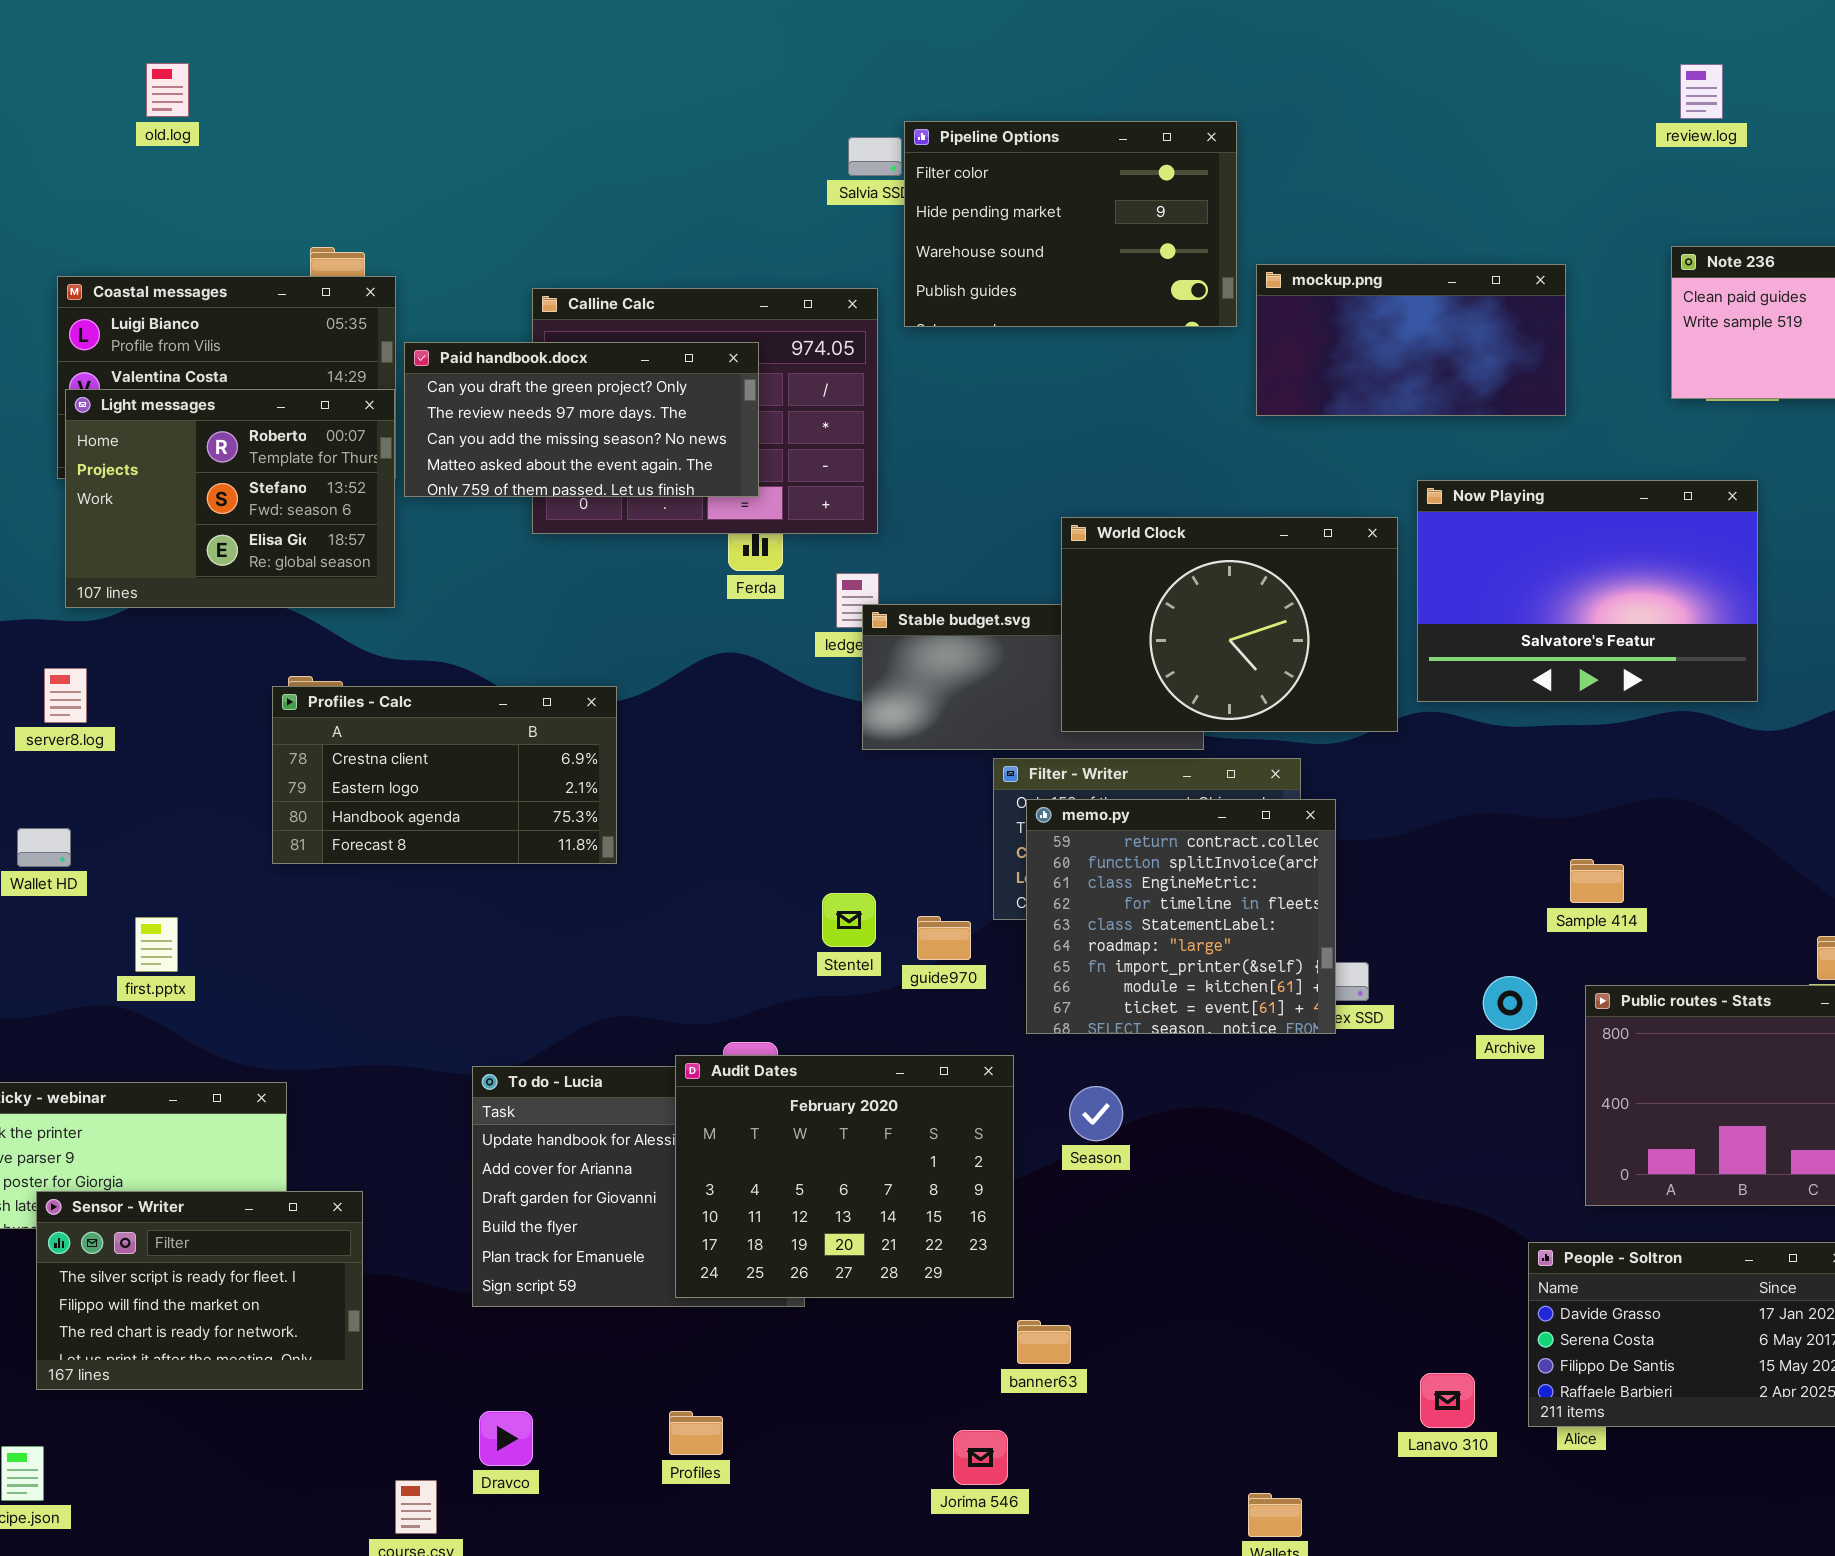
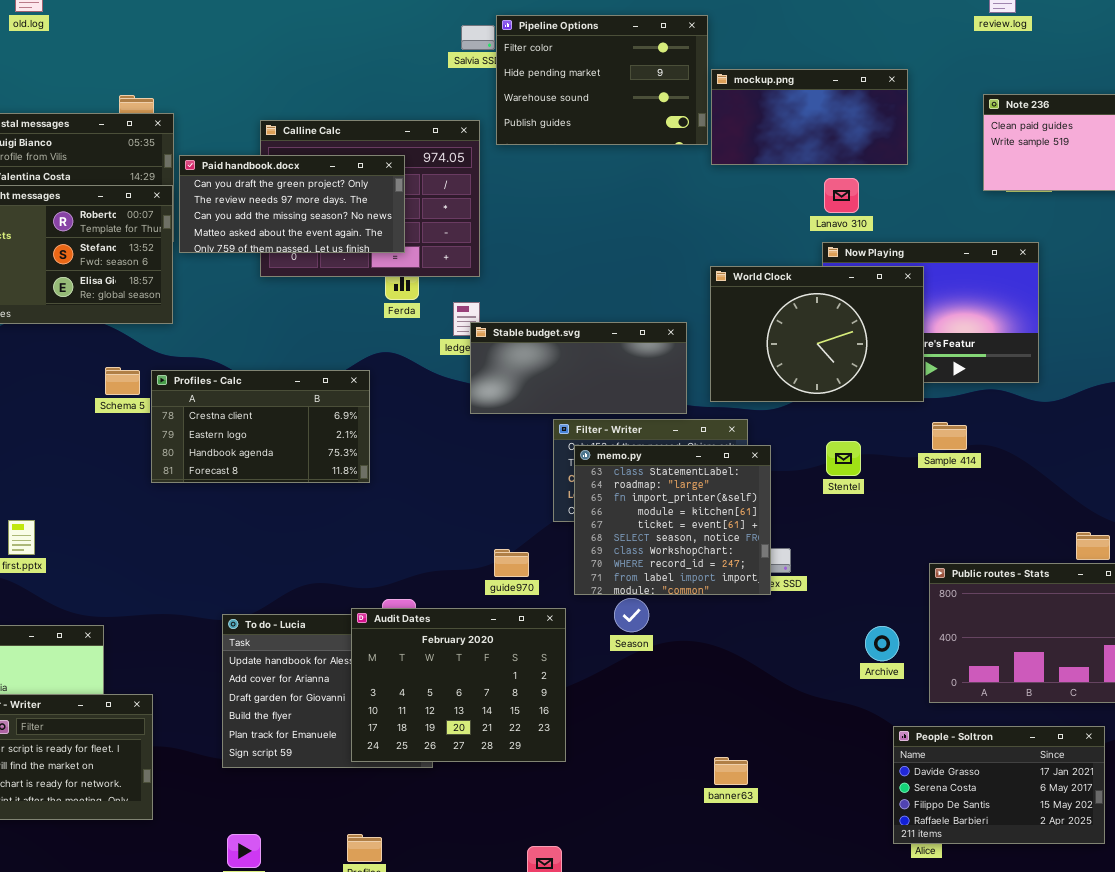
mockup.png: [1256,264,1566,416] -> [711,69,908,165], moved
World Clock: [1061,517,1398,732] -> [710,266,924,402], moved
Profiles - Calc: [272,686,617,864] -> [151,370,370,483], moved
memo.py: [1026,799,1336,1034] -> [574,445,771,595], scrolled down 4 rows
Sample 414: [1570,859,1624,903] -> [932,422,967,450], moved
Stentel: [822,893,876,947] -> [826,441,861,476], moved
guide970: [917,916,971,960] -> [494,549,529,577], moved
Archive: [1483,976,1537,1030] -> [865,626,899,661], moved
Season: [1069,1086,1123,1141] -> [614,598,649,632], moved
banner63: [1017,1320,1071,1364] -> [714,757,748,785], moved
Lanavo 310: [1420,1373,1475,1428] -> [824,178,859,213], moved

